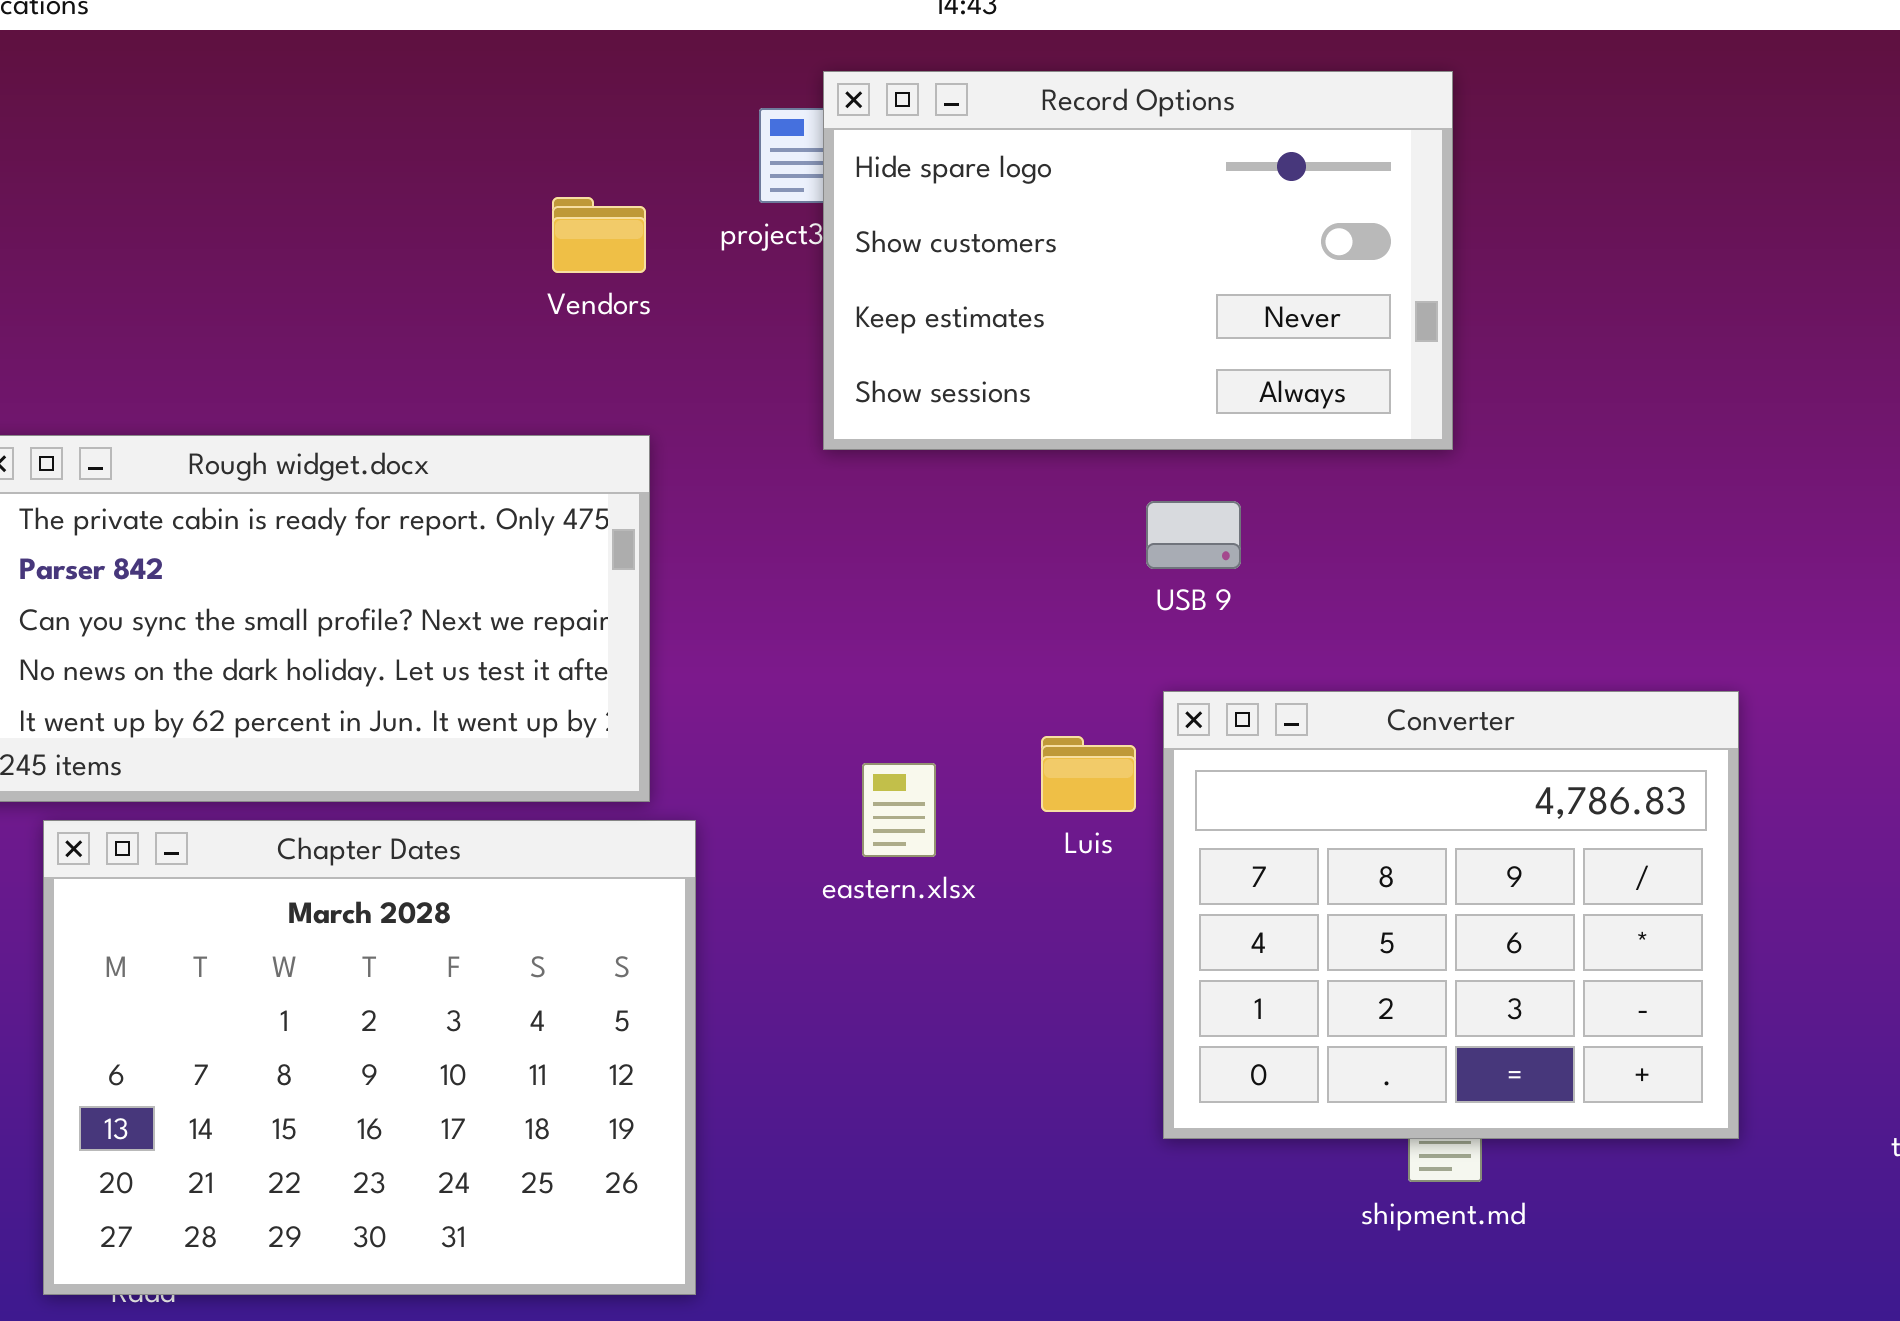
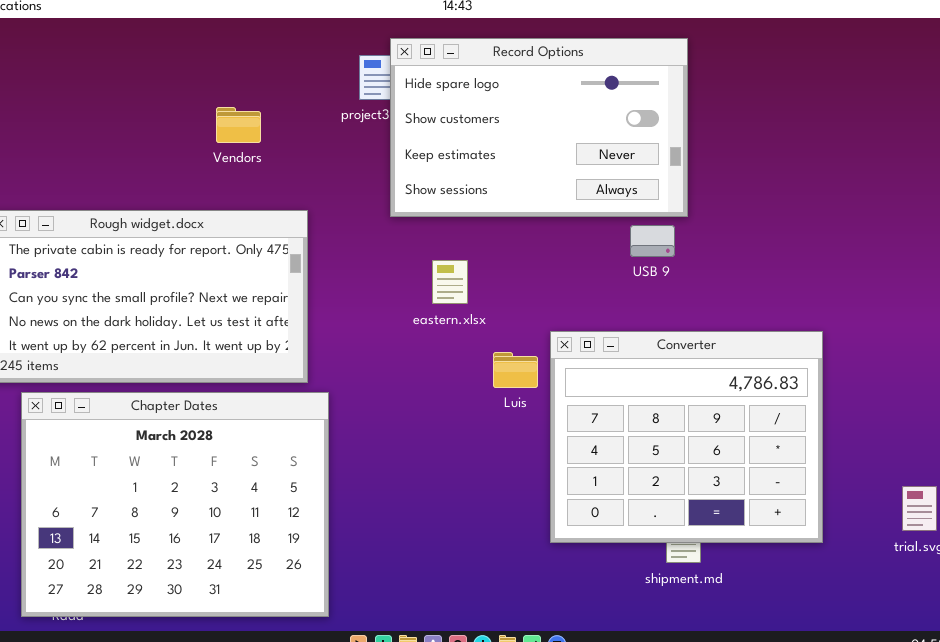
Vendors: [552,197,646,273] -> [216,107,261,143], moved
USB 9: [1146,501,1241,569] -> [630,225,675,257], moved
eastern.xlsx: [862,763,936,857] -> [432,260,468,304], moved

